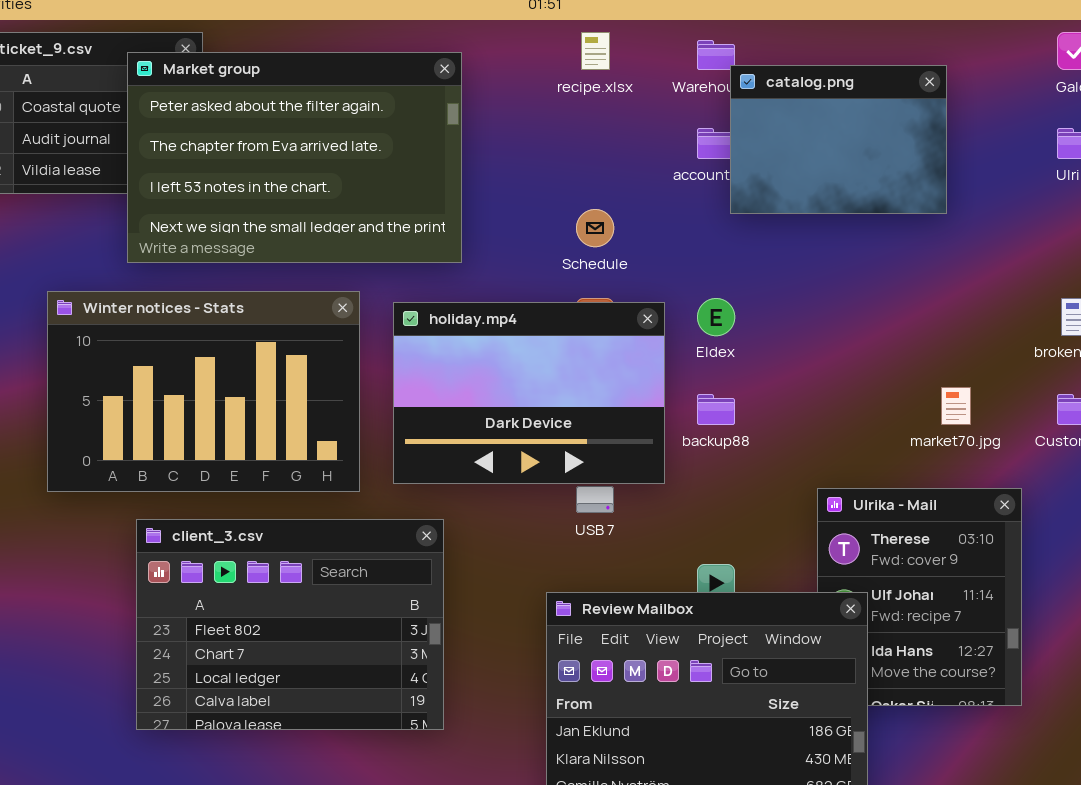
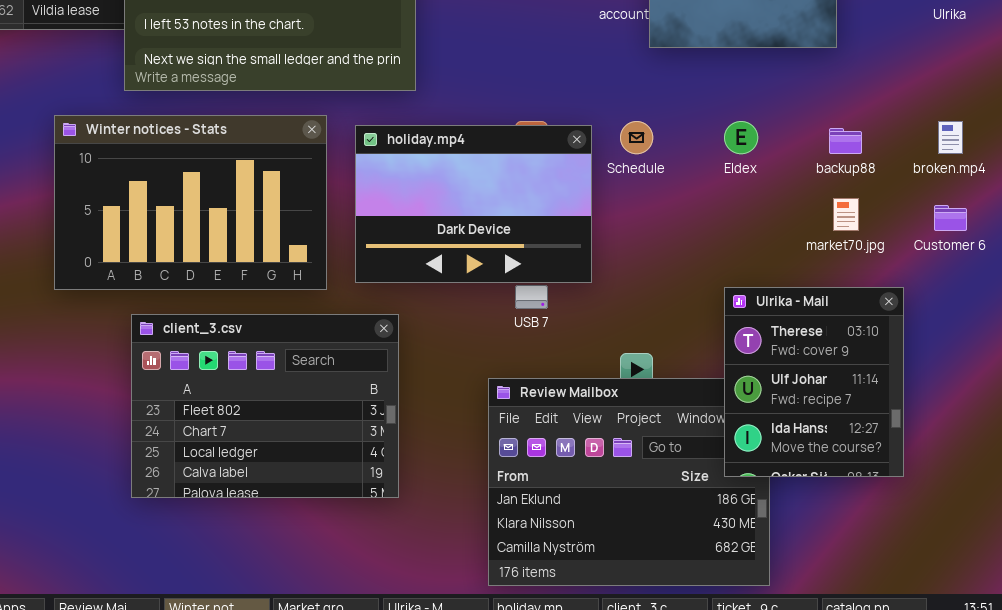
Schedule: [576,209,614,247] -> [620,121,653,154], moved
Eldex: [697,298,735,336] -> [724,121,758,154], moved
backup88: [697,394,735,425] -> [829,128,862,154], moved
Ulrika - Mail: [817,488,1022,706] -> [724,287,904,477], raised

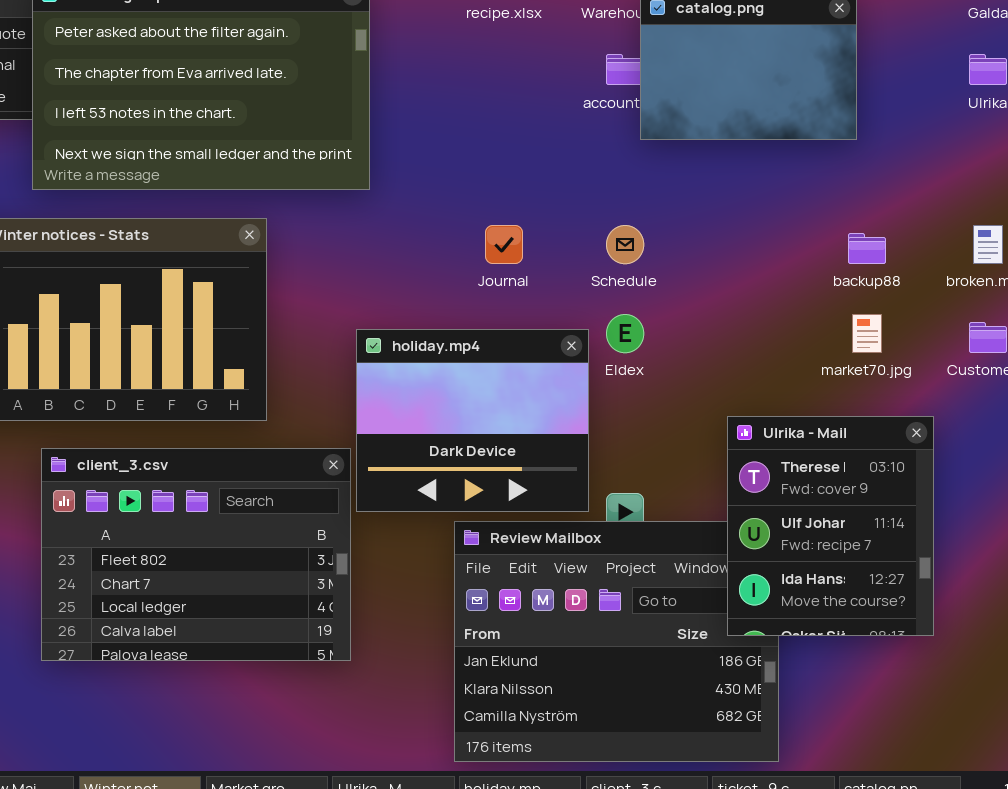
Eldex: [724,121,758,154] -> [606,314,644,353], moved
holiday.mp4: [355,125,592,283] -> [356,329,589,512], moved, resized

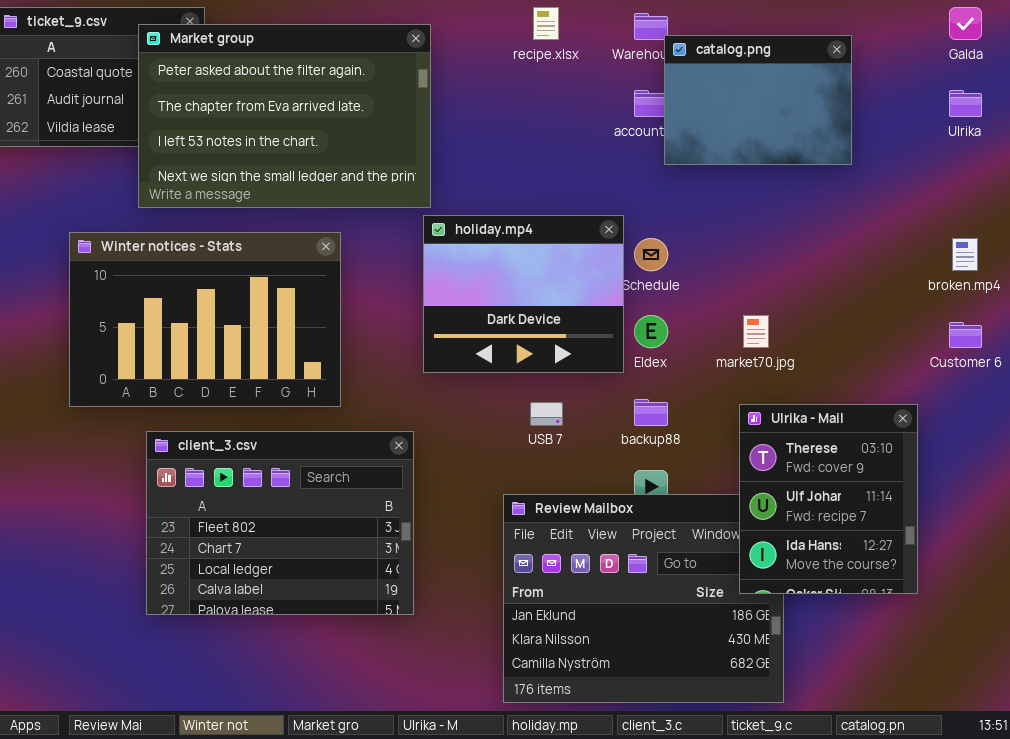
backup88: [848,233,886,264] -> [634,399,668,426], moved
market70.jpg: [852,314,882,353] -> [743,315,769,348], moved
holiday.mp4: [356,329,589,512] -> [423,215,624,373], moved

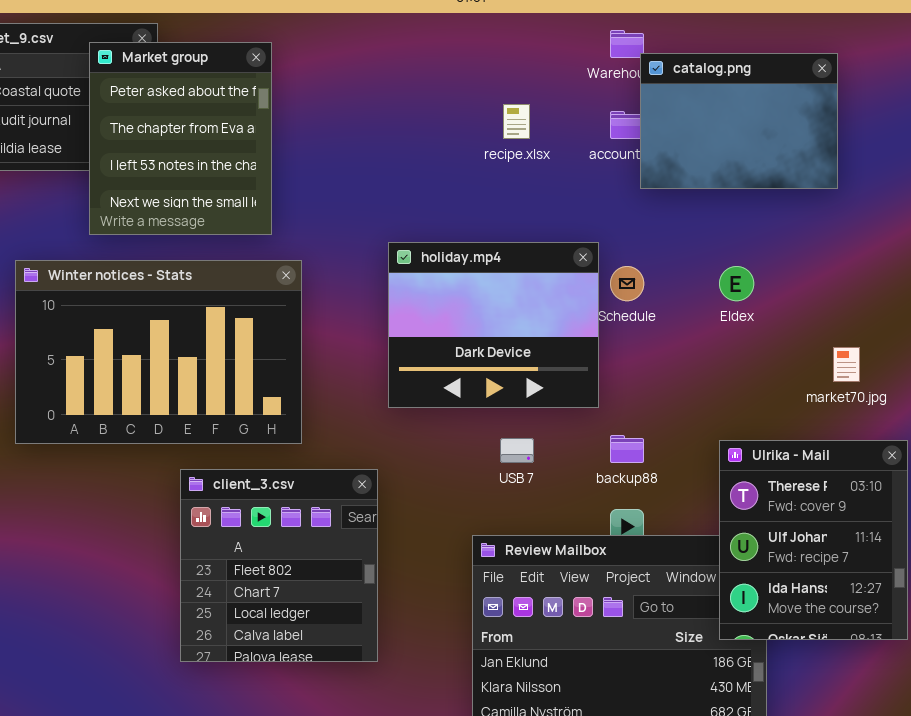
recipe.xlsx: [533,7,559,40] -> [503,104,530,139], moved
Market group: [138,24,431,208] -> [89,42,272,235], resized
Eldex: [634,315,668,348] -> [719,266,754,301], moved
market70.jpg: [743,315,769,348] -> [833,347,860,382], moved
client_3.csv: [146,431,414,615] -> [180,469,378,662], resized

